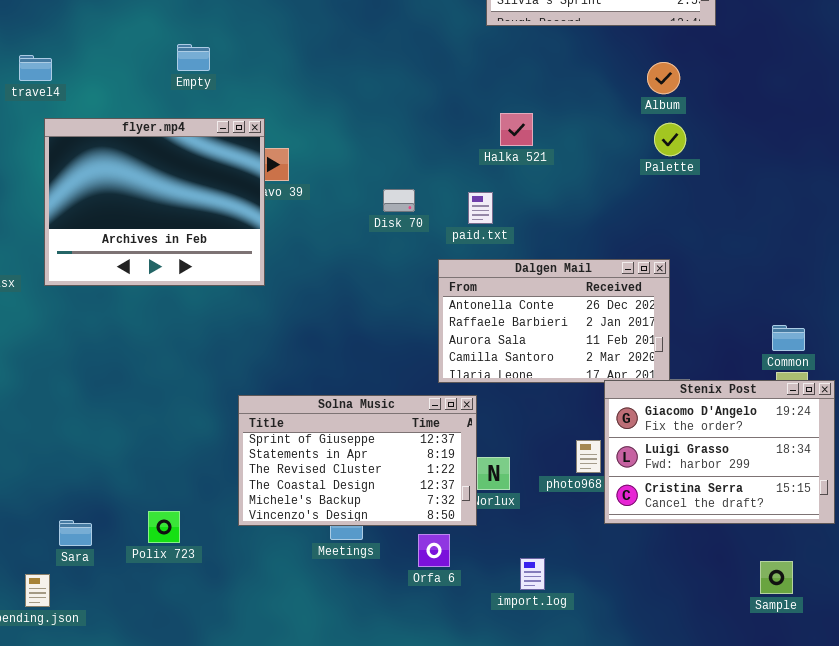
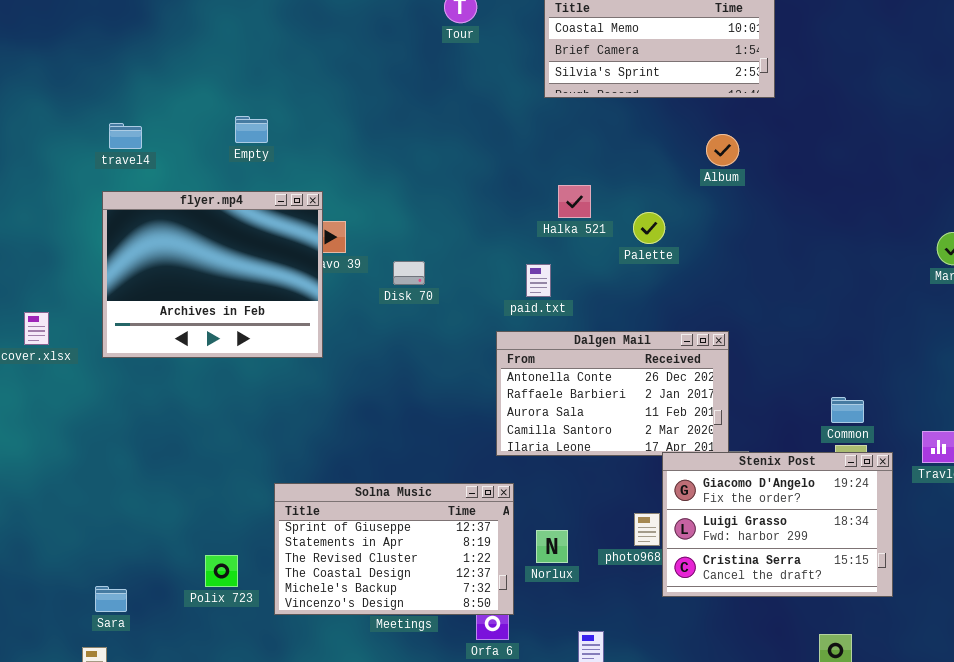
travel4: [19,55,52,81] -> [109,123,142,149], moved
Palette: [654,123,686,156] -> [633,212,665,244], moved
Disk 70: [383,189,415,212] -> [393,261,425,285], moved
Solna Music: [238,395,477,526] -> [274,483,514,615], moved
Polix 723: [148,511,180,543] -> [205,555,238,587], moved
Sara: [59,520,92,546] -> [95,586,127,612], moved

